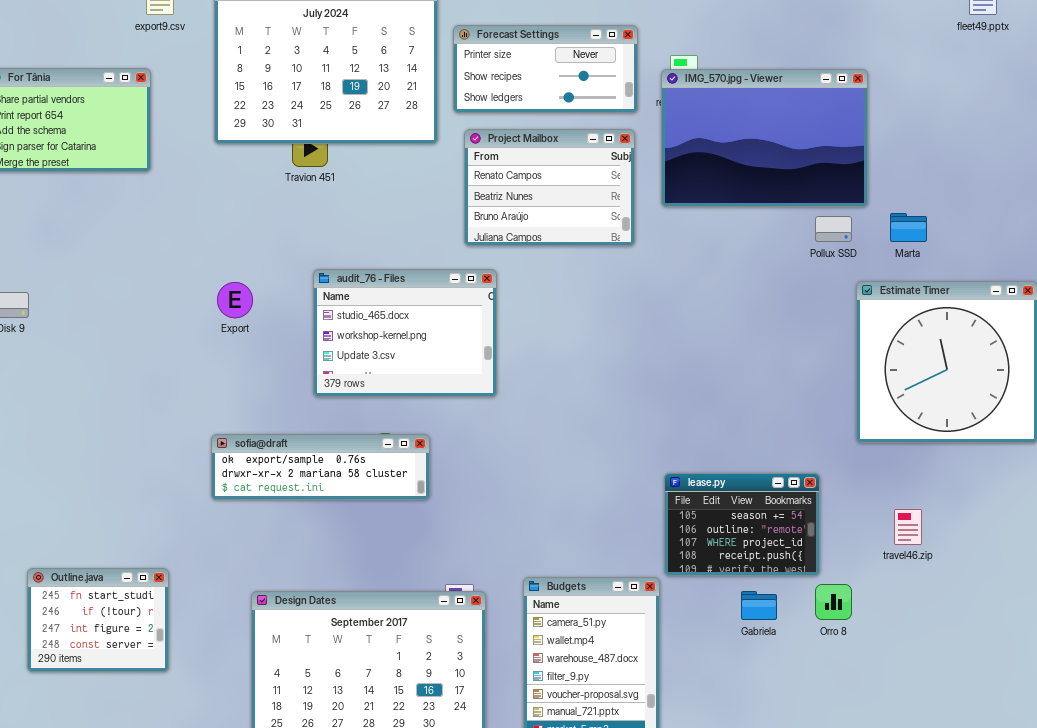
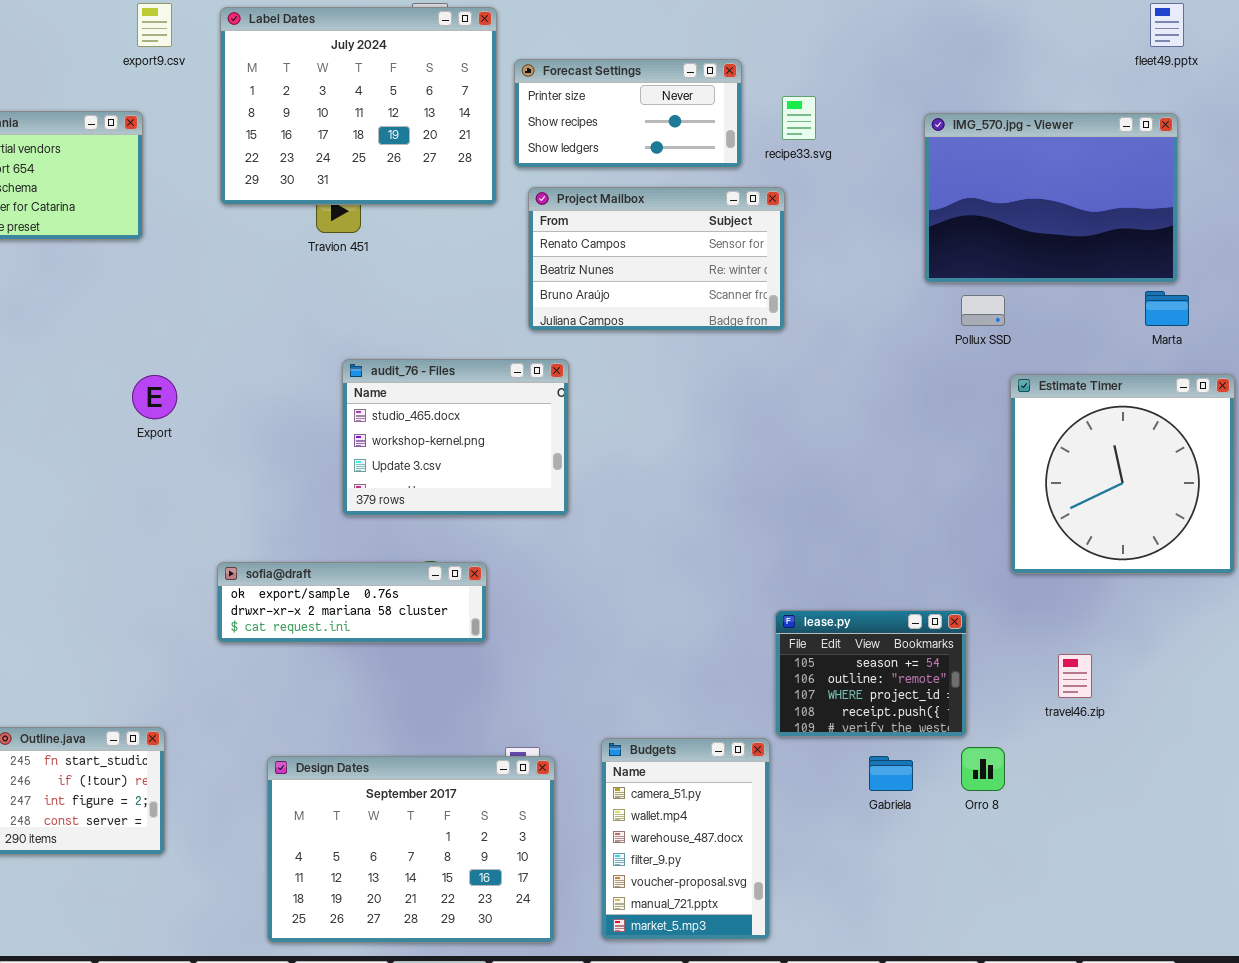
IMG_570.jpg - Viewer: [661,69,868,207] -> [924,113,1178,283], moved
Project Mailbox: [464,129,635,246] -> [528,187,785,331], resized
Marta: [890,213,927,242] -> [1145,291,1189,326], moved
Export: [217,282,253,318] -> [132,375,177,419], moved

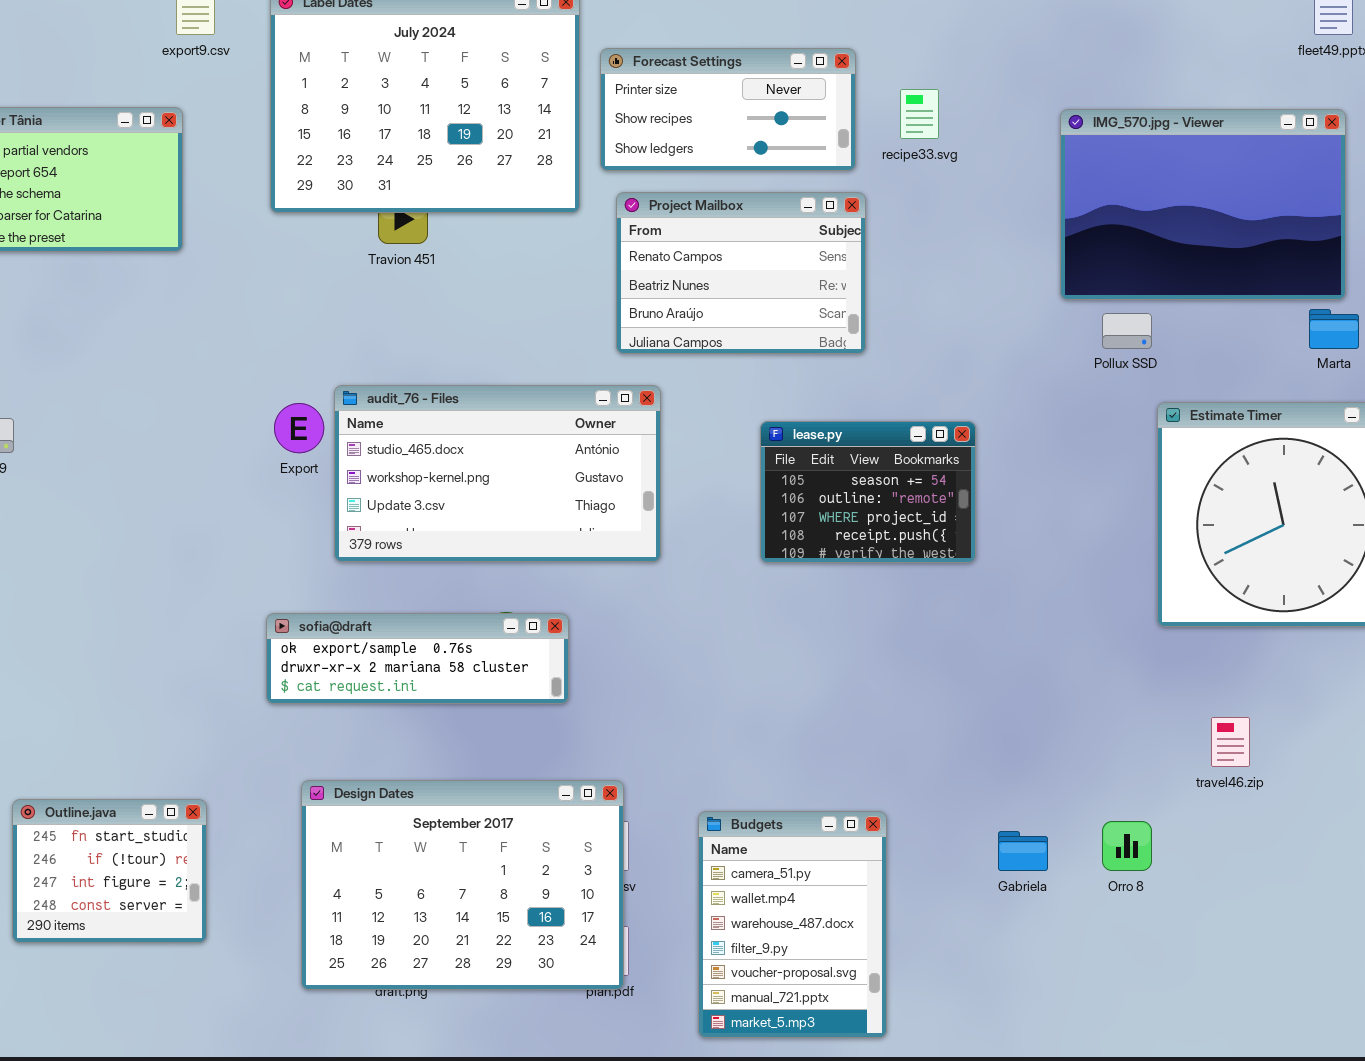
Project Mailbox: [528,187,785,331] -> [616,192,866,354], resized
audit_76 - Files: [342,359,569,516] -> [334,385,661,562], resized
Export: [132,375,177,419] -> [274,403,324,453], moved
lease.py: [775,610,967,737] -> [760,421,976,563], moved
Design Dates: [267,756,555,943] -> [301,780,624,990], moved

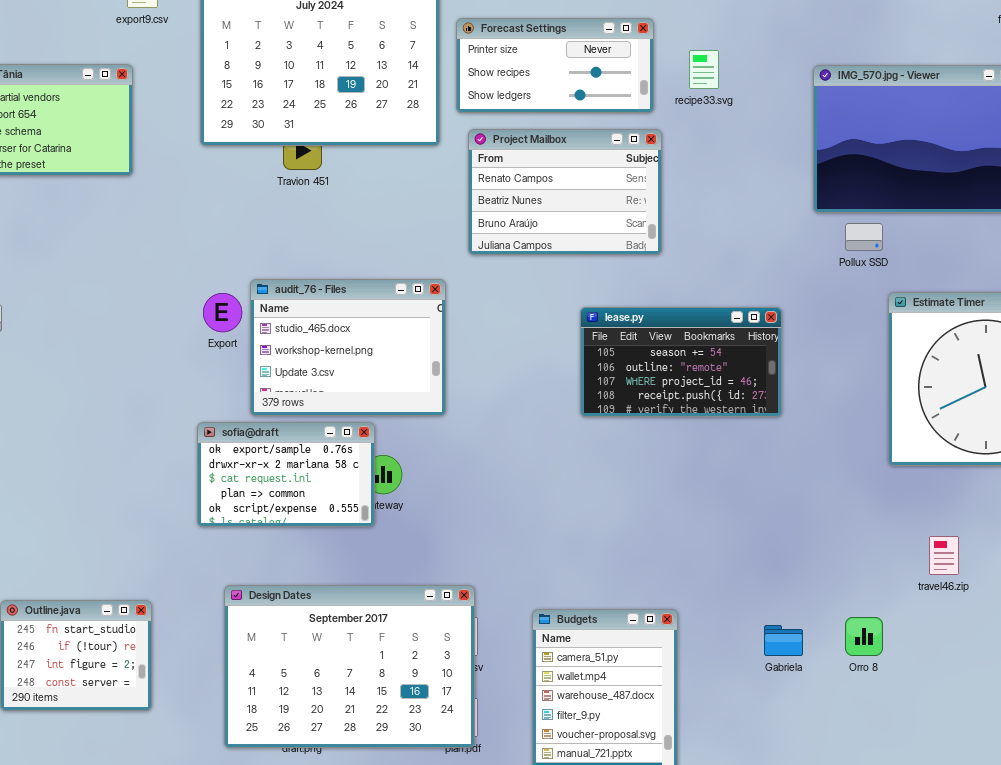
audit_76 - Files: [334,385,661,562] -> [250,279,446,416], resized
lease.py: [760,421,976,563] -> [580,307,782,417], resized
sofia@draft: [266,613,569,704] -> [197,422,375,527], resized

